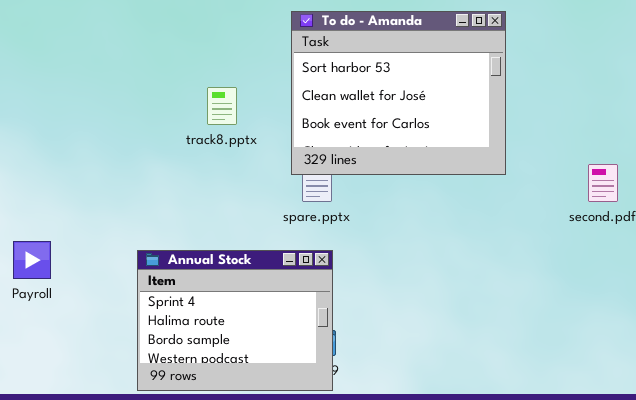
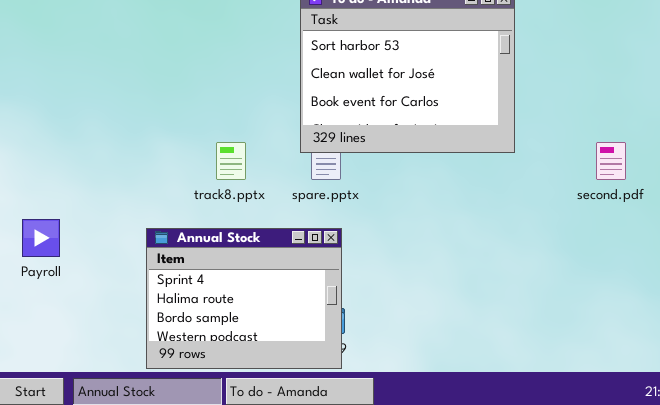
track8.pptx: [207,87,237,125] -> [216,142,246,180], moved

